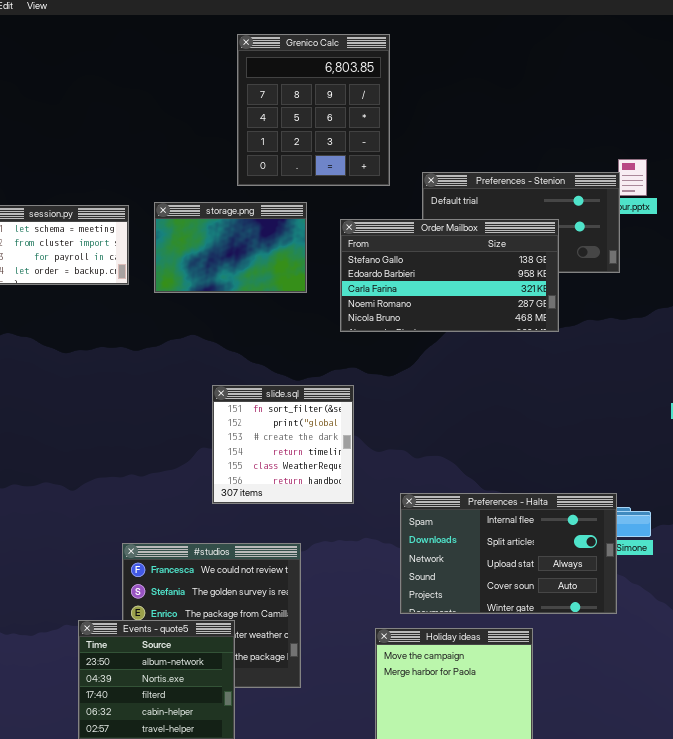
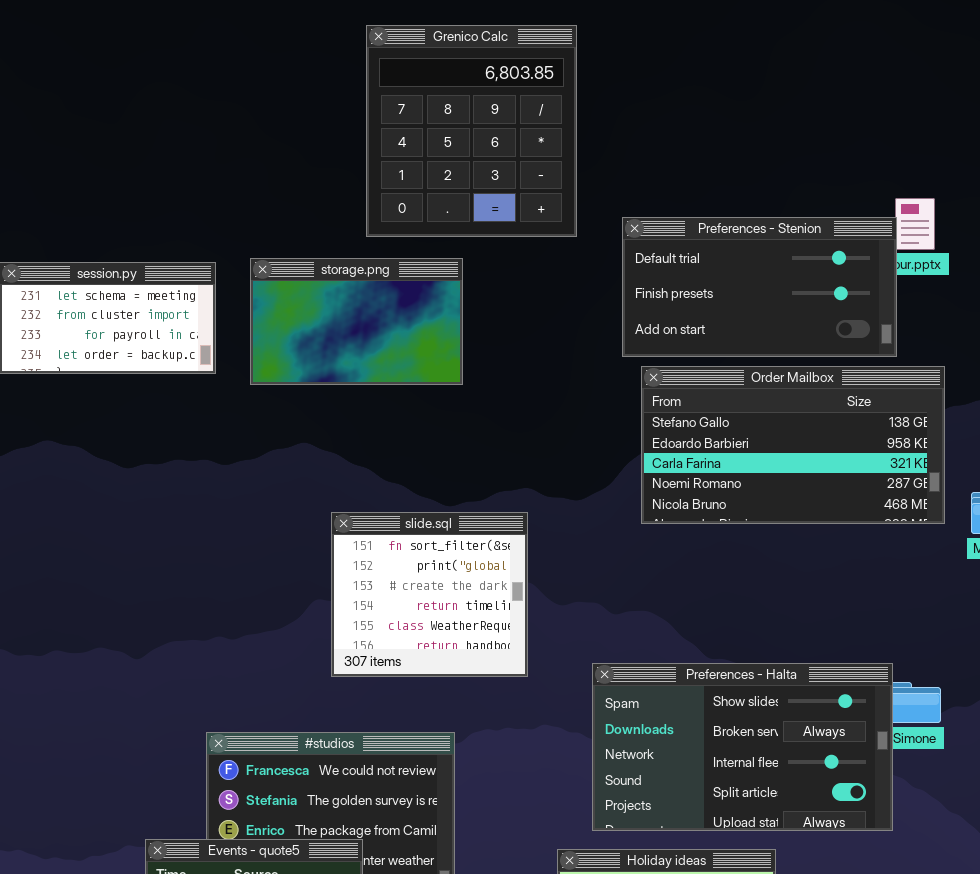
Order Mailbox: [340,219,559,332] -> [641,366,945,524], moved
Preferences - Halta: [400,493,617,614] -> [592,663,893,831], scrolled up 2 rows

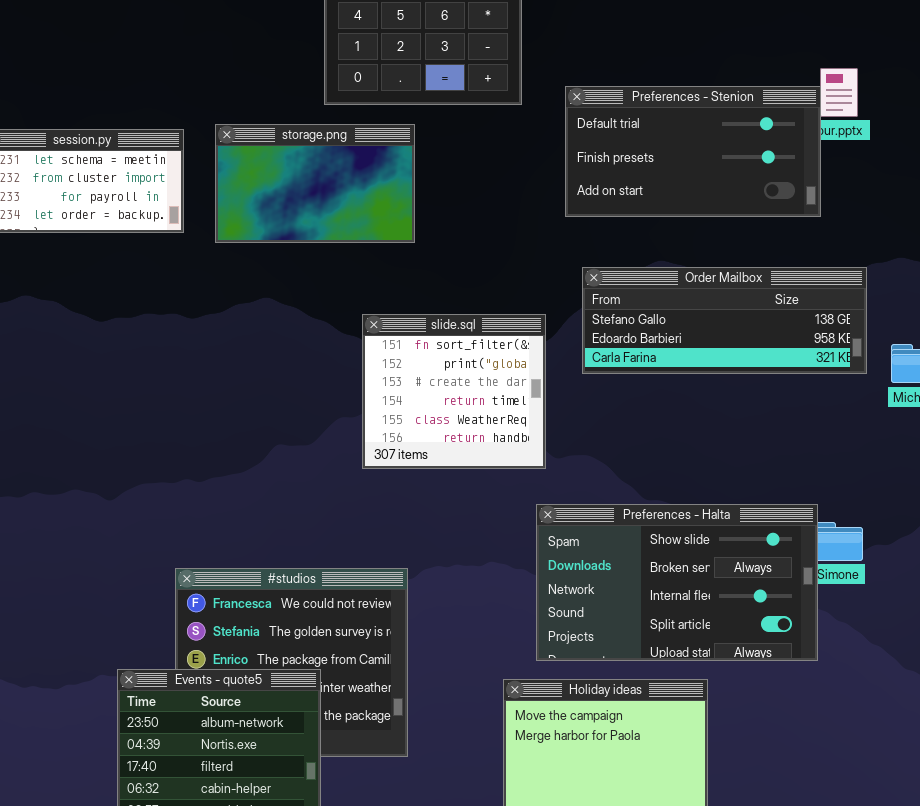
Order Mailbox: [641,366,945,524] -> [582,267,867,374], resized
slide.sql: [331,512,528,677] -> [362,314,546,469], moved

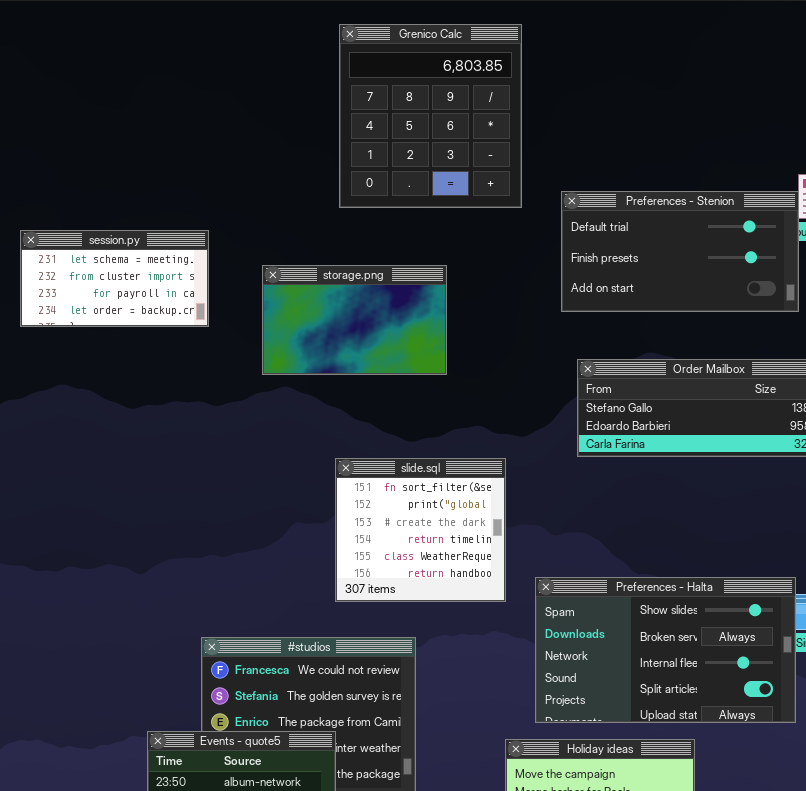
storage.png: [215,124,415,243] -> [262,265,447,375], moved
slide.sql: [362,314,546,469] -> [335,458,506,602], moved

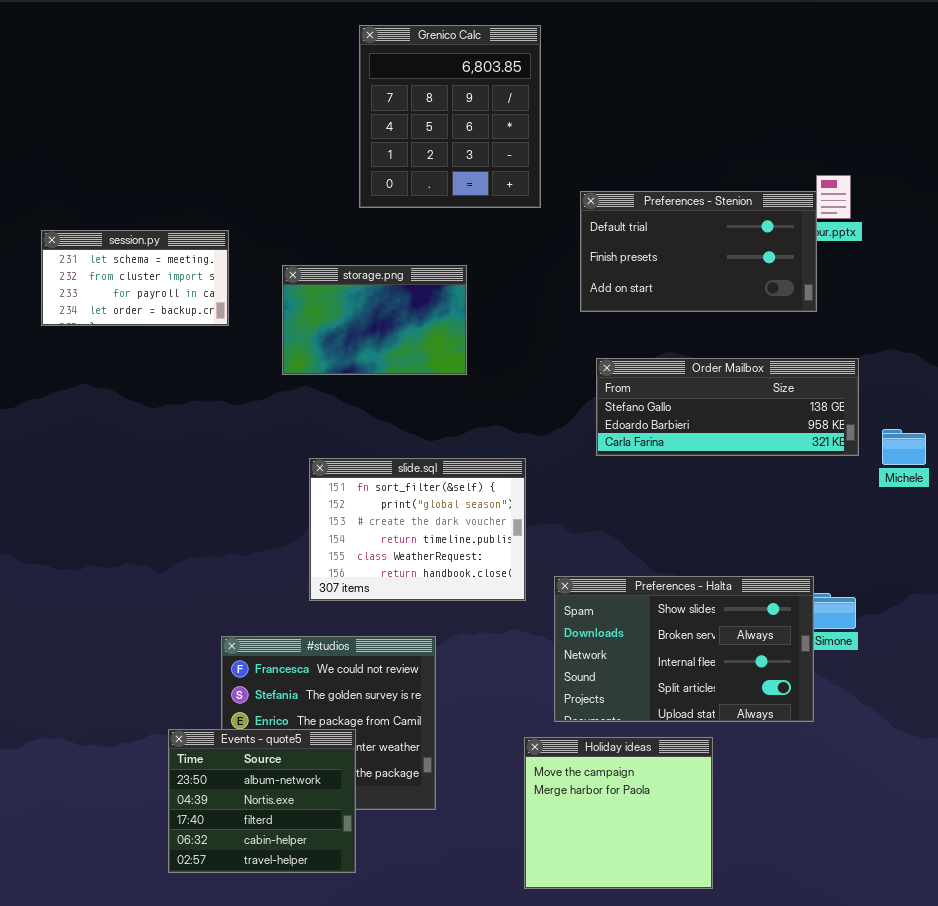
slide.sql: [335,458,506,602] -> [309,458,526,601], resized

